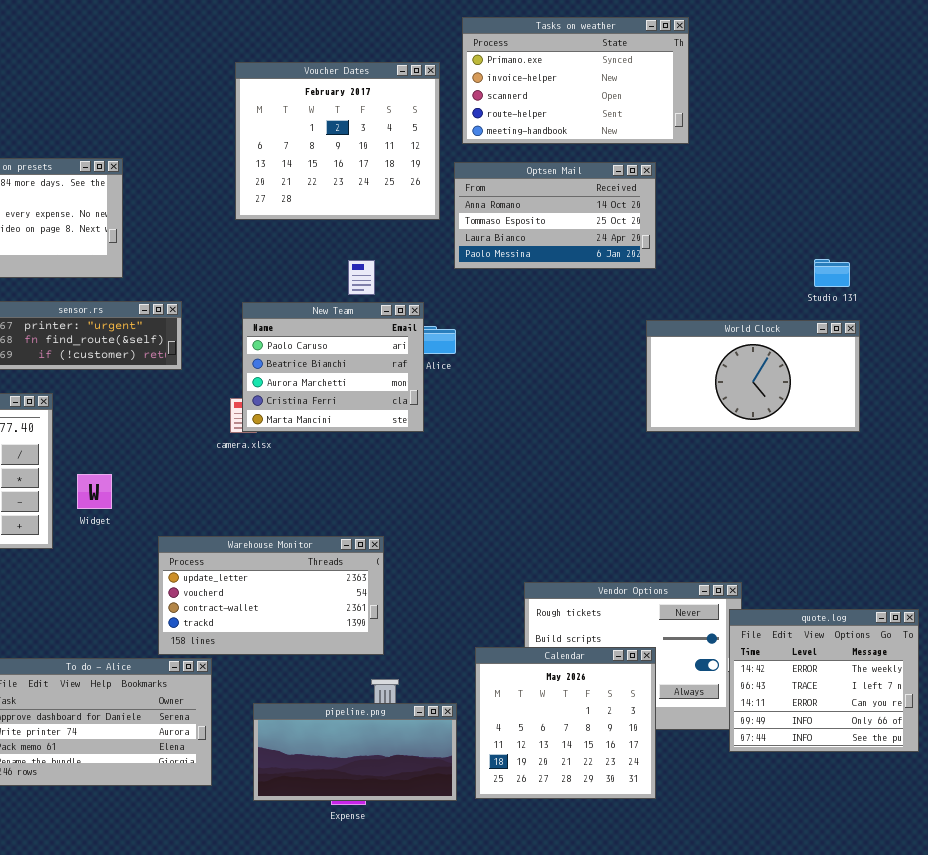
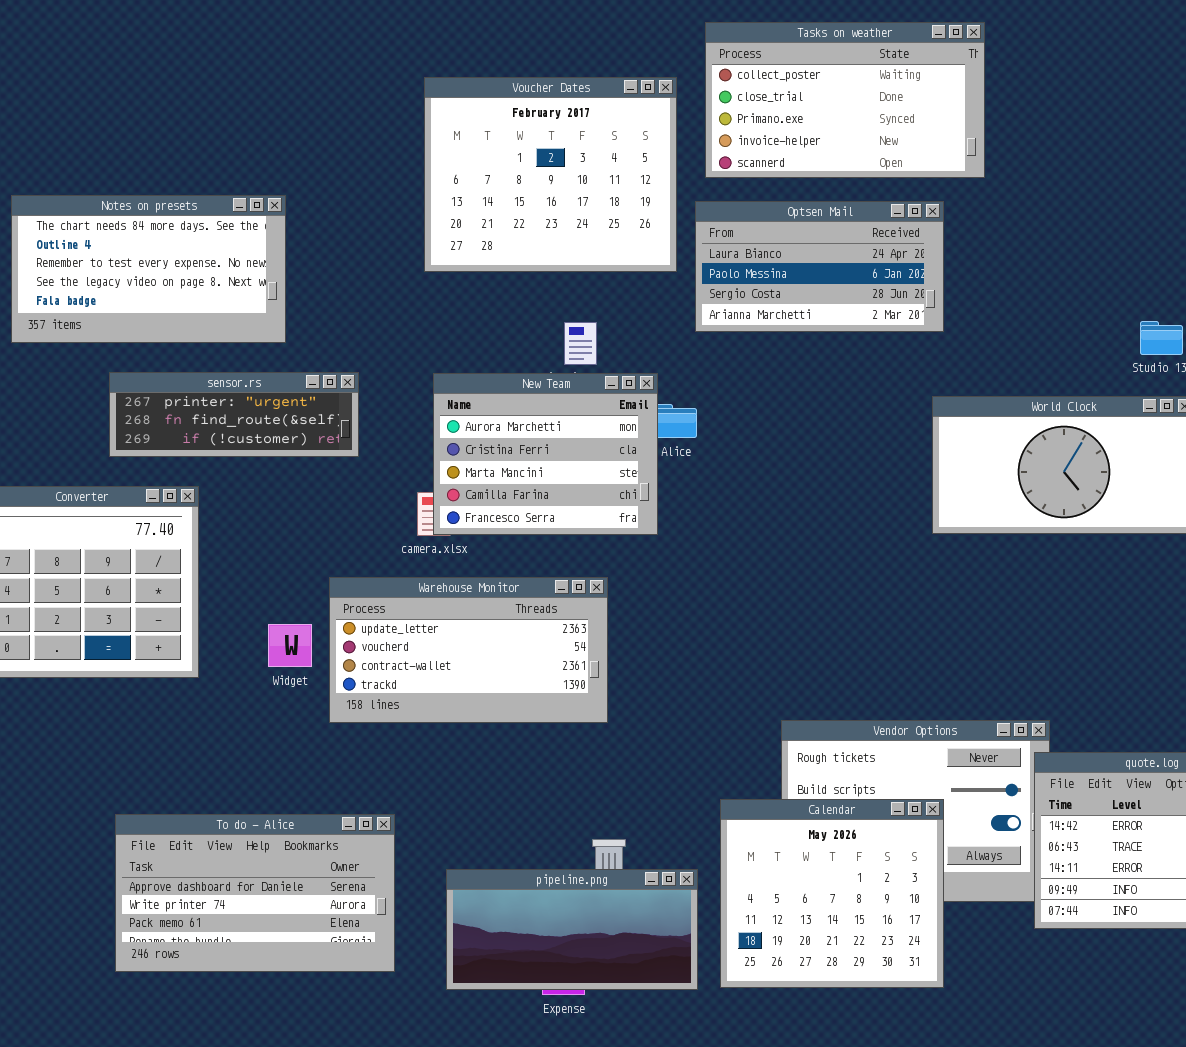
Tasks on weather: [462,17,689,144] -> [705,22,985,178], scrolled up 2 rows
Optsen Mail: [454,162,656,269] -> [695,201,944,332], scrolled down 2 rows
New Team: [242,302,424,432] -> [433,373,658,535], scrolled down 2 rows
Widget: [77,474,112,509] -> [268,624,312,667], moved
Warehouse Monitor: [158,536,384,655] -> [329,577,608,723], moved

